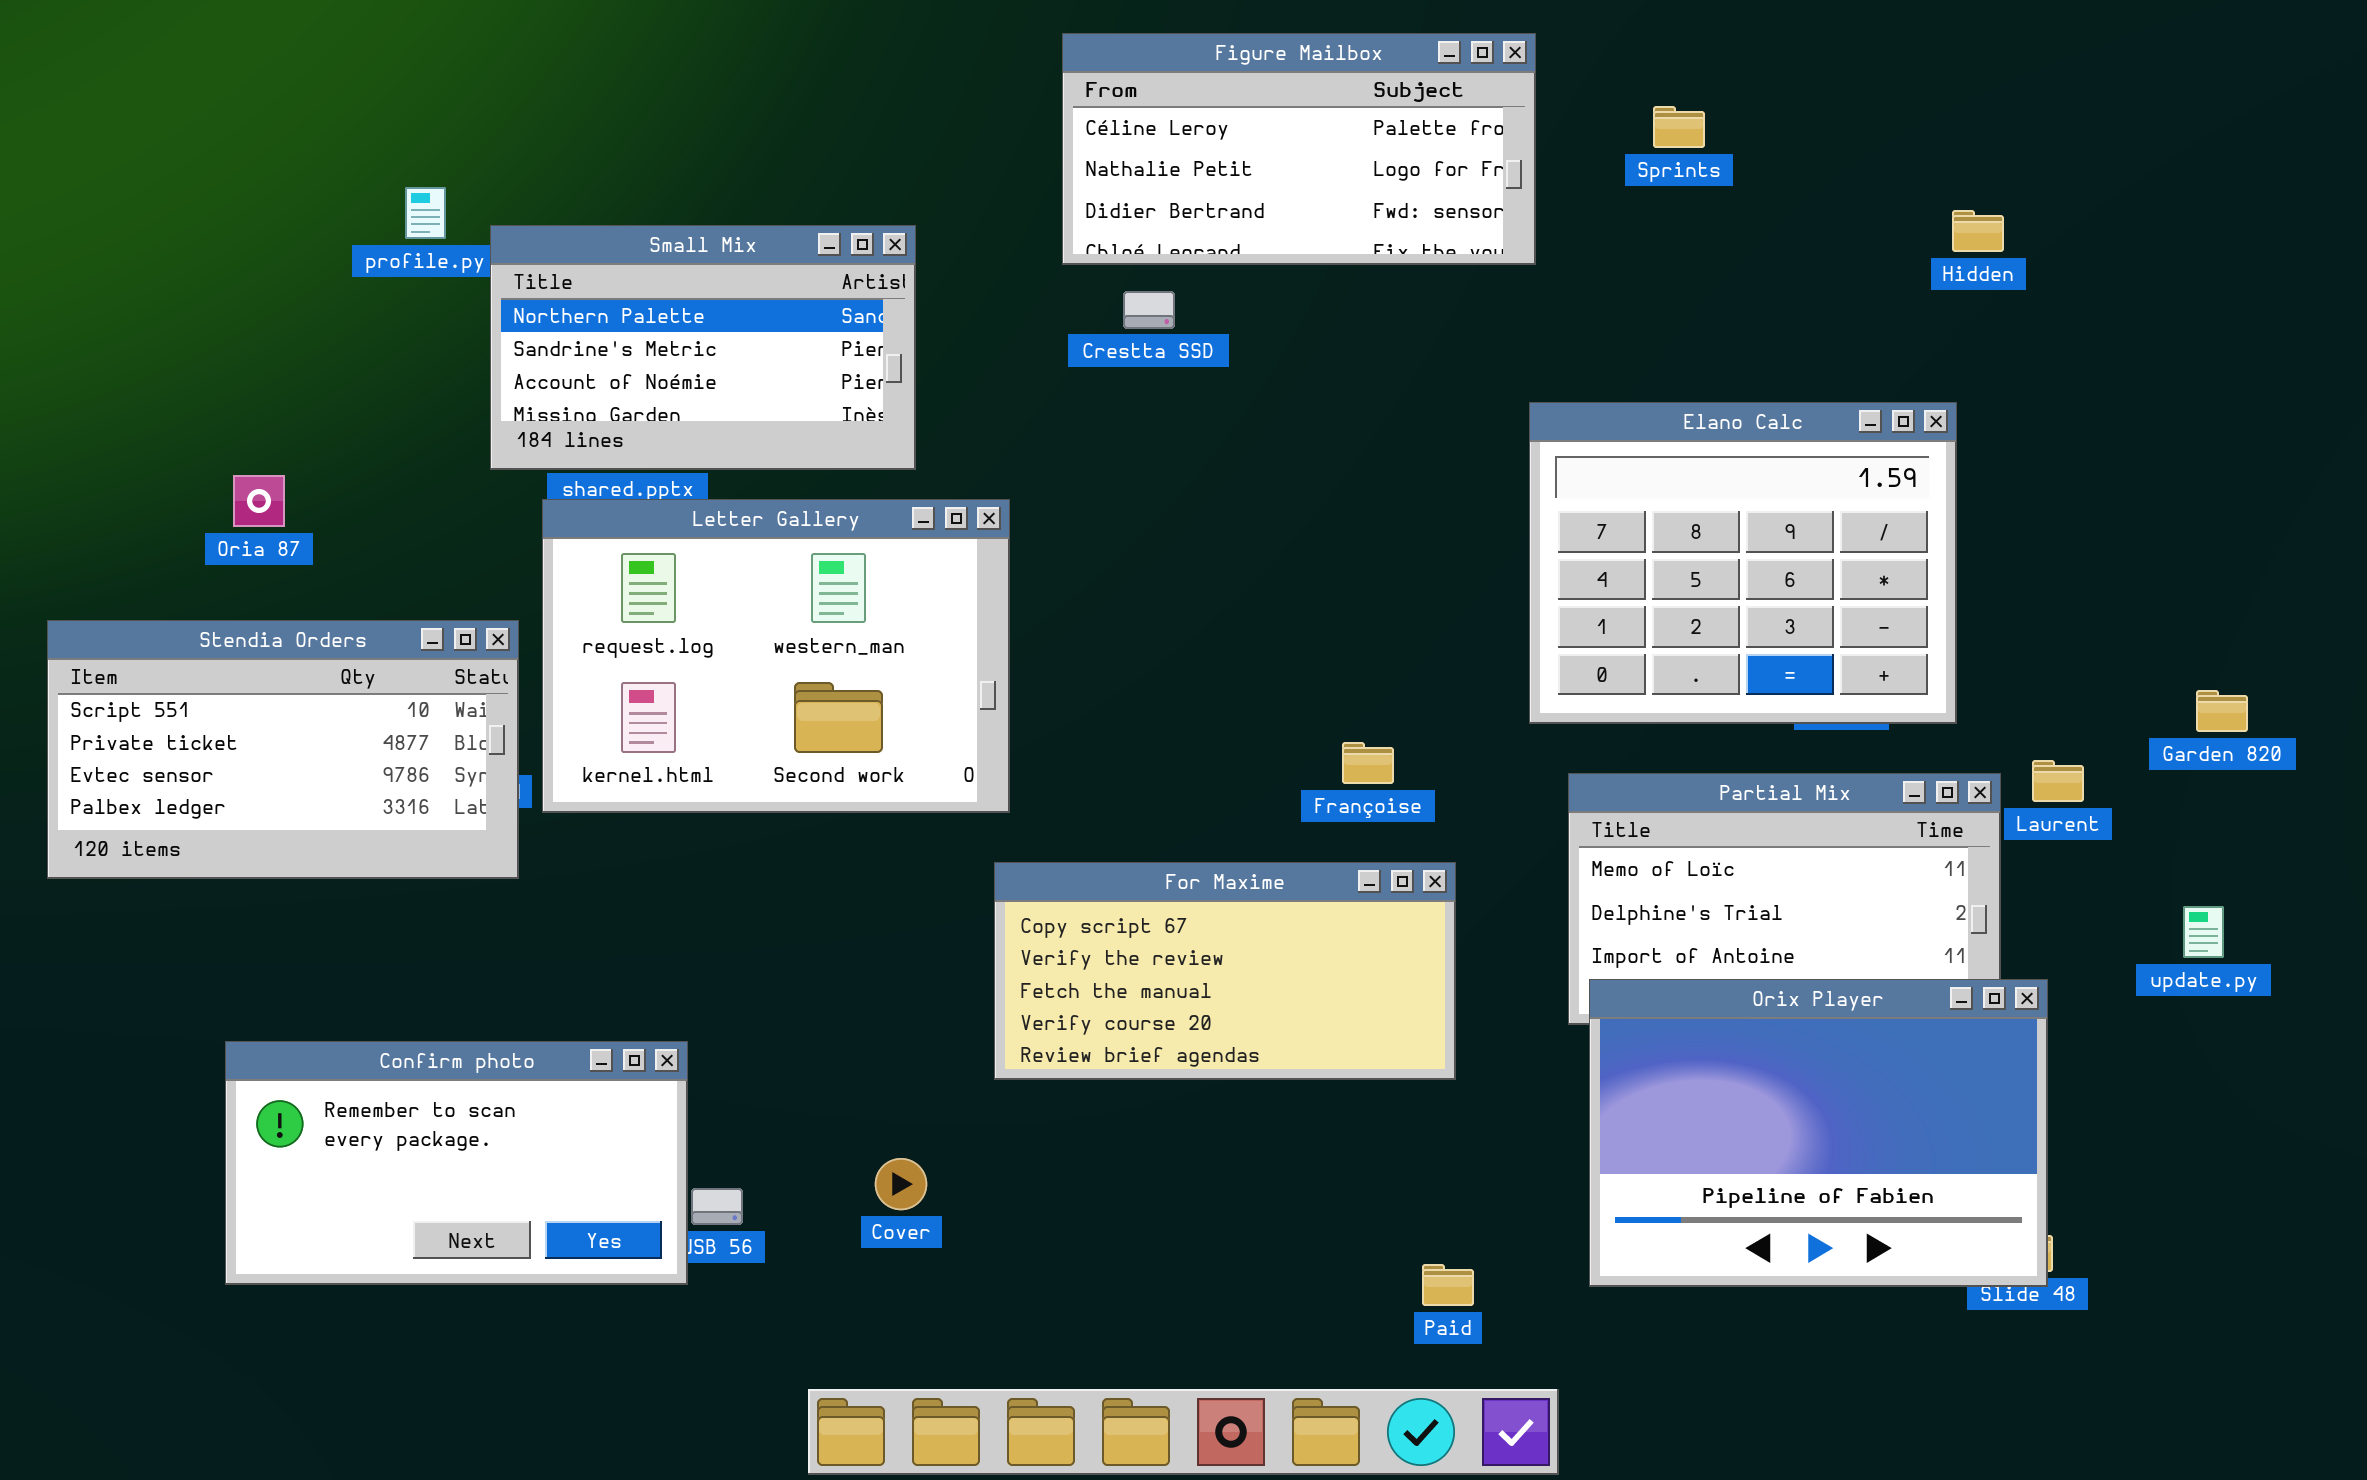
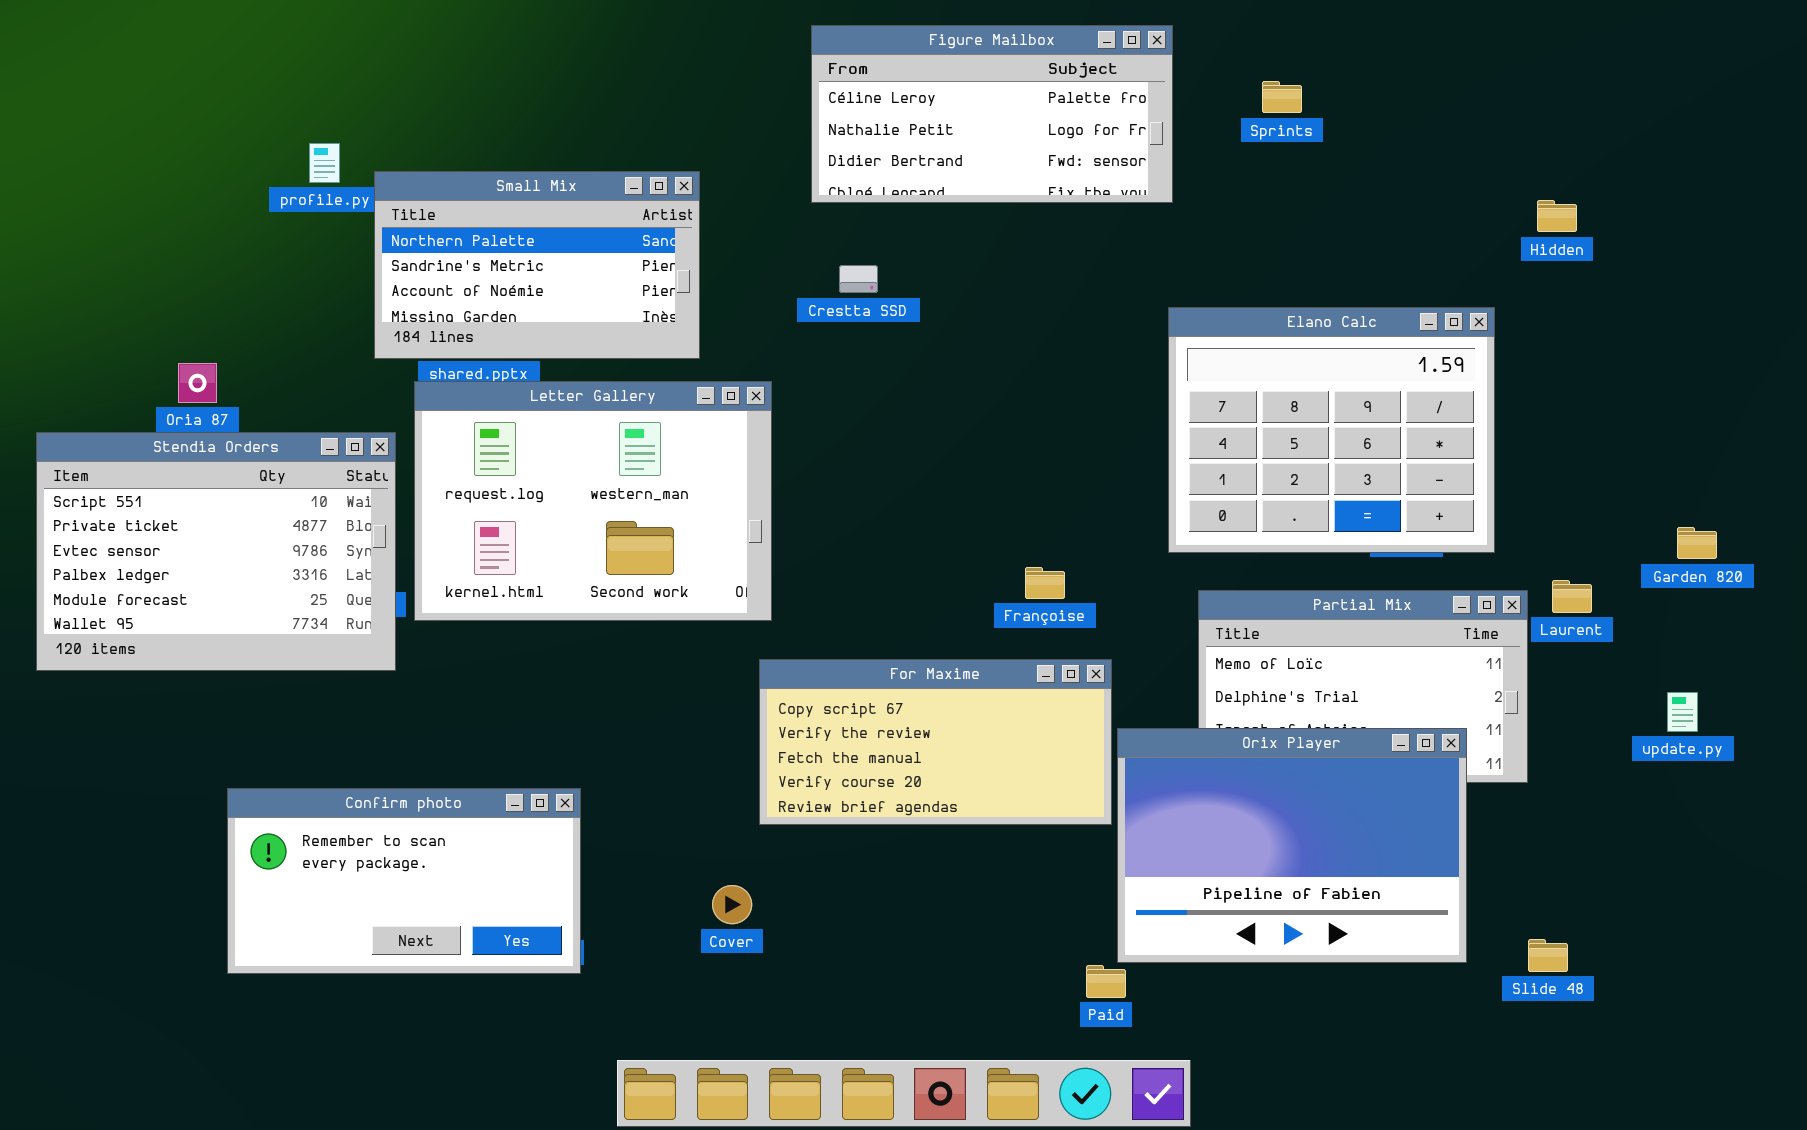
Hidden: [1952,210,2004,252] -> [1537,200,1577,232], moved
Crestta SSD: [1123,291,1175,329] -> [839,265,878,293], moved
Stendia Orders: [47,620,519,879] -> [36,432,396,671], resized
Orix Player: [1589,979,2048,1287] -> [1117,728,1467,963], moved
Confirm photo: [225,1041,688,1285] -> [227,788,581,974], moved
Cover: [875,1158,927,1210] -> [712,885,752,924], moved

